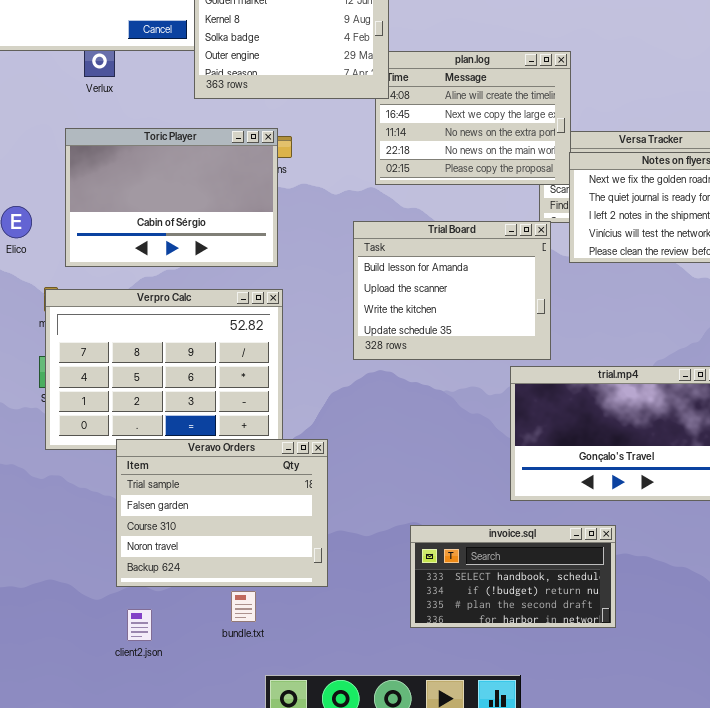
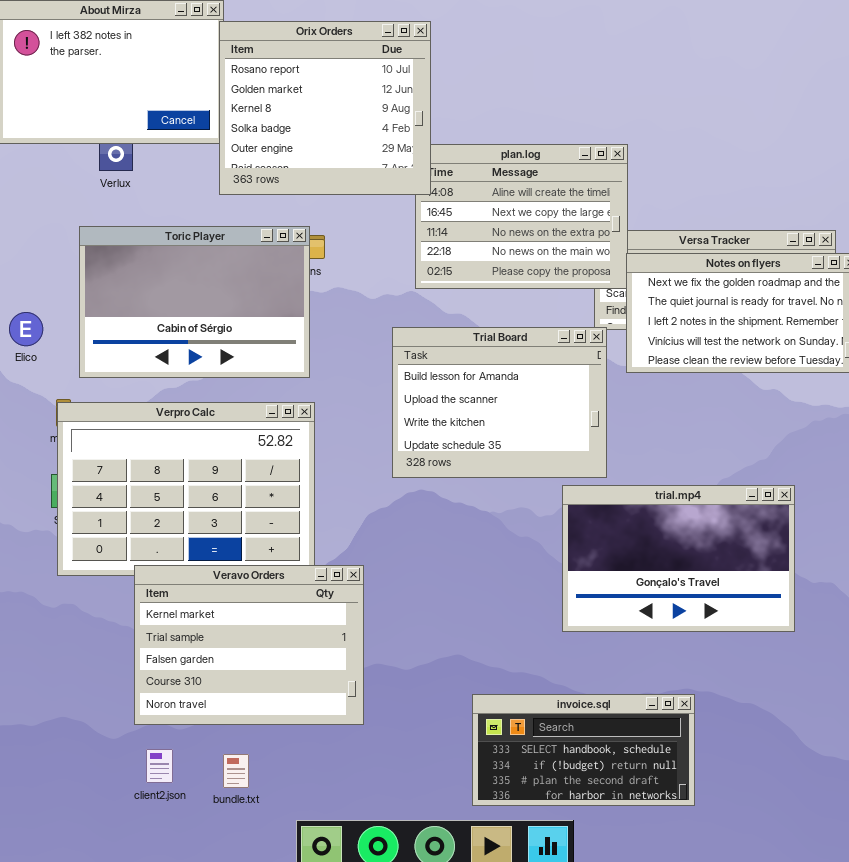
Veravo Orders: [116,439,328,587] -> [134,565,364,725], scrolled up 1 row
invoice.sql: [410,525,616,628] -> [472,694,695,806], moved
bundle.txt: [231,591,256,622] -> [223,754,249,788], moved

